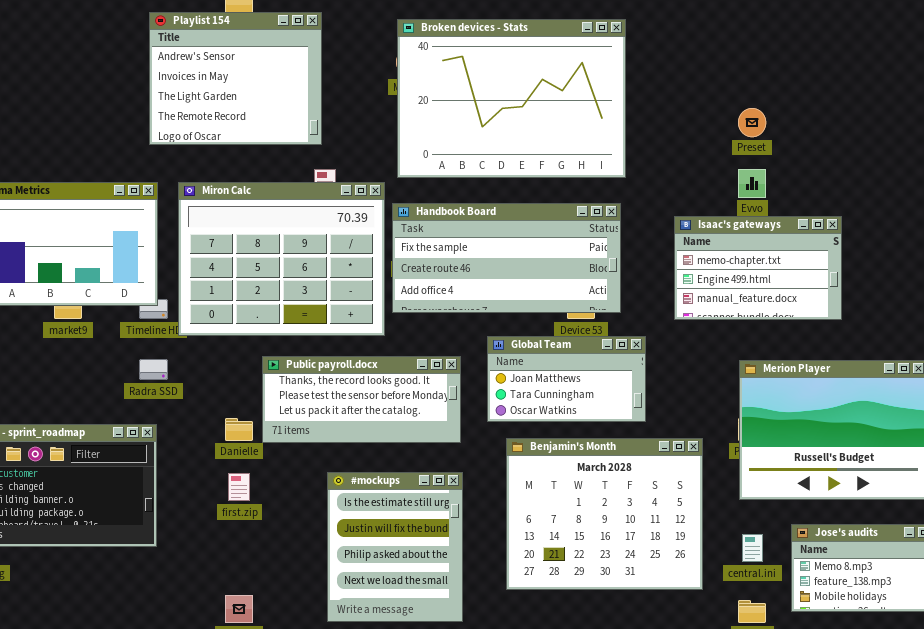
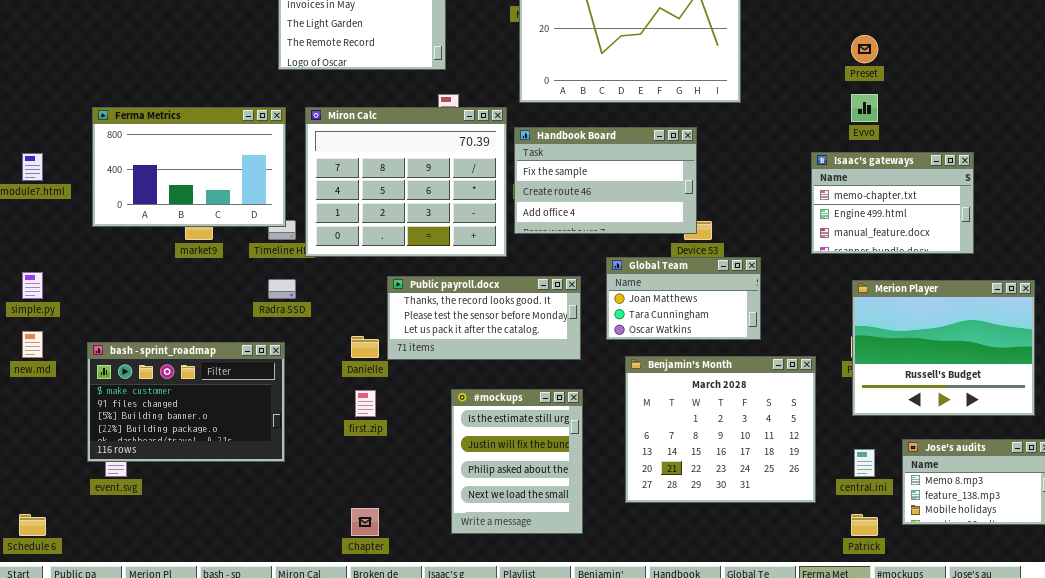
Handbook Board: [392,203,621,313] -> [514,127,697,234], resized
Isaac's gateways: [674,216,842,320] -> [811,152,974,254], moved

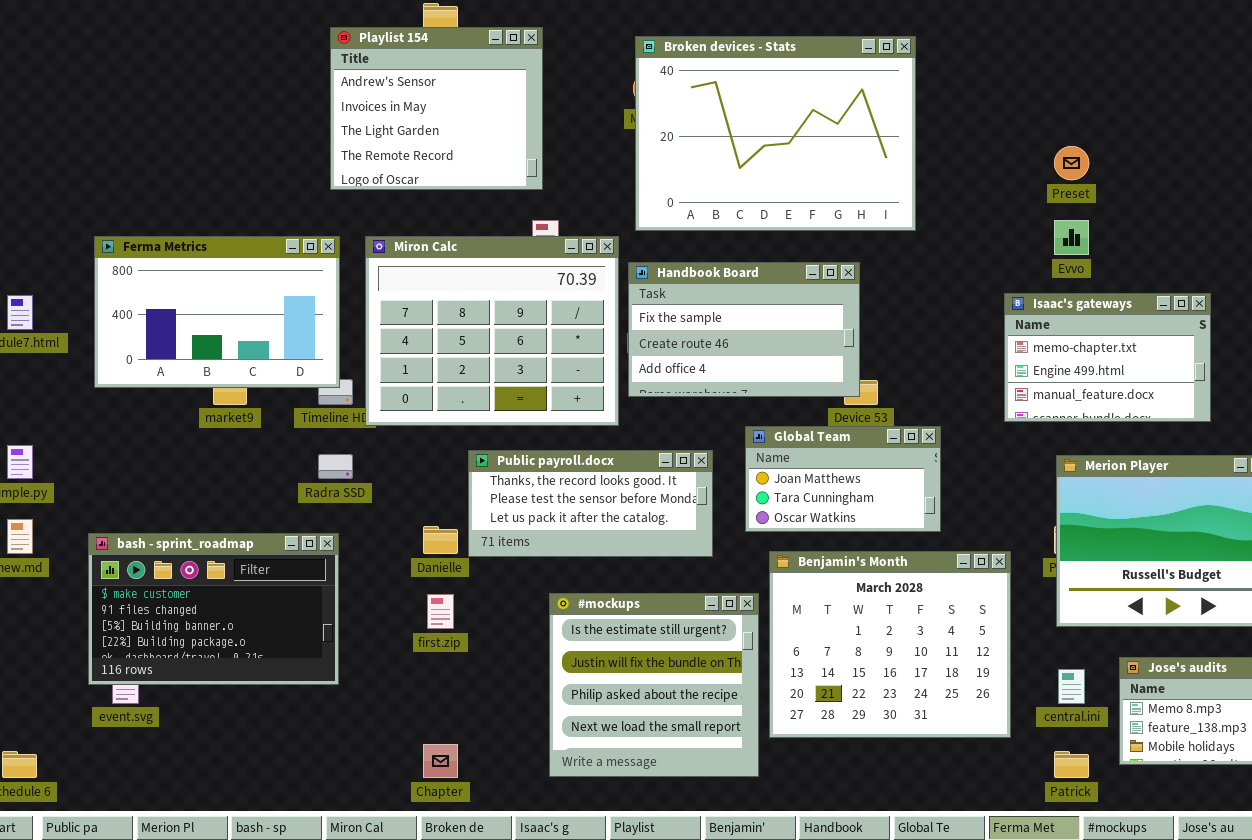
#mockups: [451,389,583,534] -> [549,593,759,777], resized

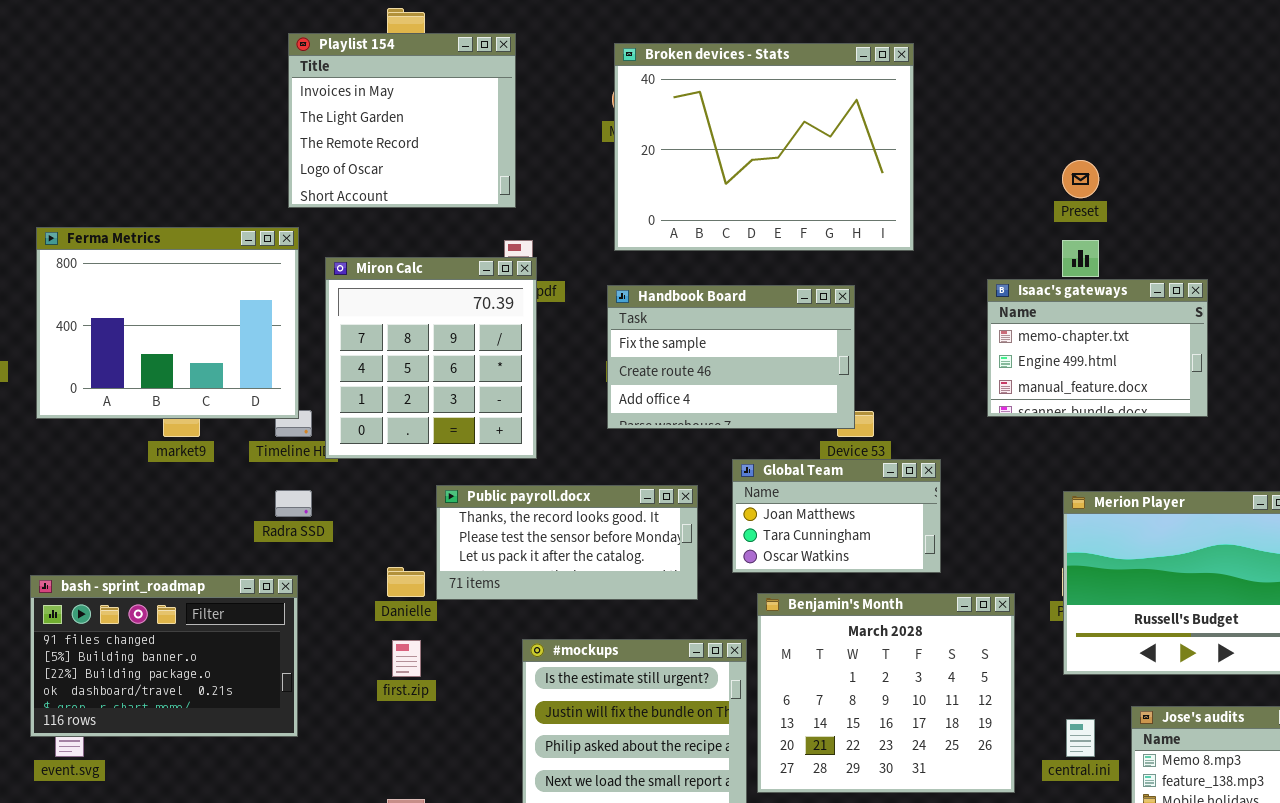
Playlist 154: [330,27,543,190] -> [288,33,516,208], scrolled down 1 row
Ferma Metrics: [94,236,340,388] -> [36,227,299,419], resized
Miron Calc: [365,236,619,426] -> [325,257,537,459], resized
Isaac's gateways: [1004,293,1211,422] -> [987,279,1208,417], moved
bash - sprint_roadmap: [88,533,339,685] -> [30,575,298,737], scrolled down 1 row

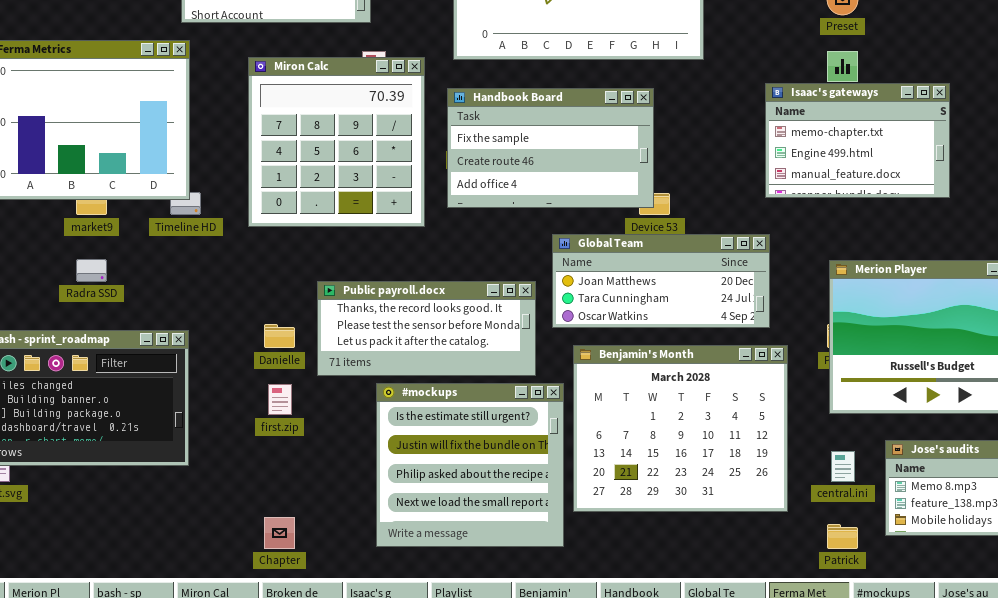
Miron Calc: [325,257,537,459] -> [248,57,425,227], moved
Global Team: [732,459,941,573] -> [552,234,770,328], resized
Public payroll.docx: [436,485,698,600] -> [317,281,536,376], moved
Radra SSD: [275,490,312,517] -> [76,259,107,282], moved

